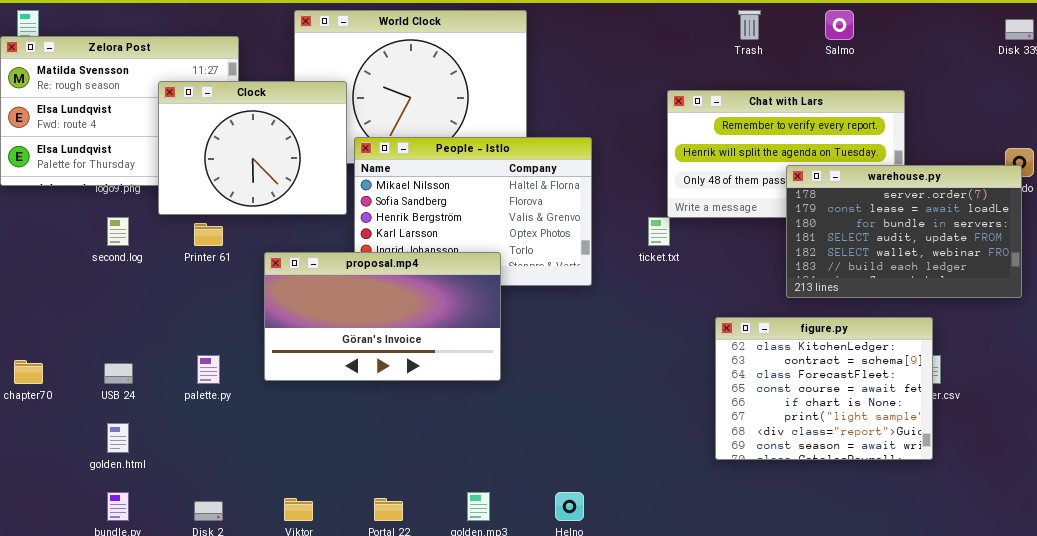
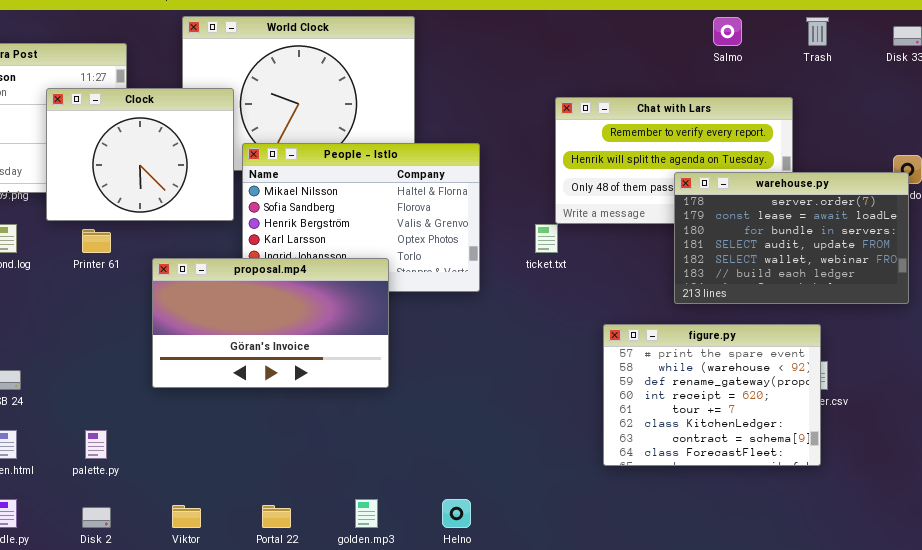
Trash: [738,10,761,40] -> [806,17,829,46], moved
figure.py: [715,317,933,460] -> [603,324,821,466], scrolled up 5 rows
palette.py: [197,355,220,384] -> [85,430,107,459], moved

